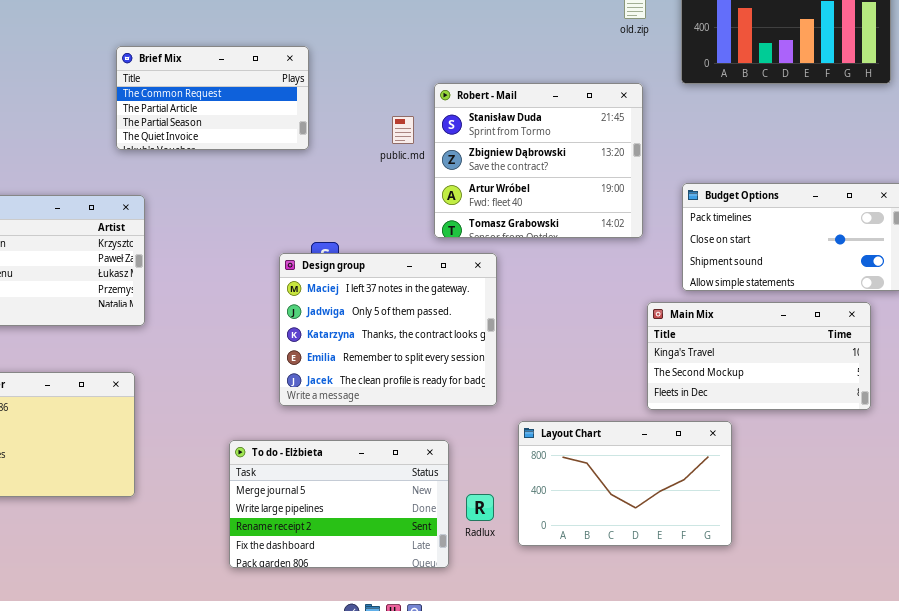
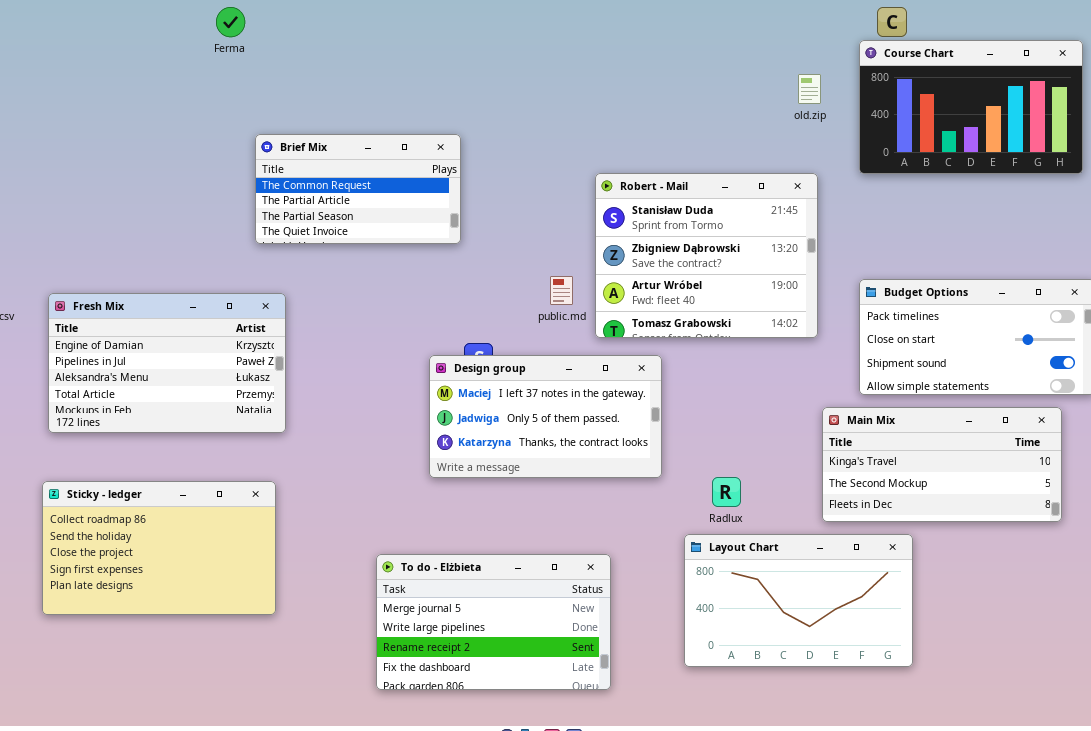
public.md: [392,116,414,144] -> [550,276,573,305], moved
Design group: [279,253,497,406] -> [429,355,662,478], resized
Radlux: [466,494,494,521] -> [712,477,741,507], moved

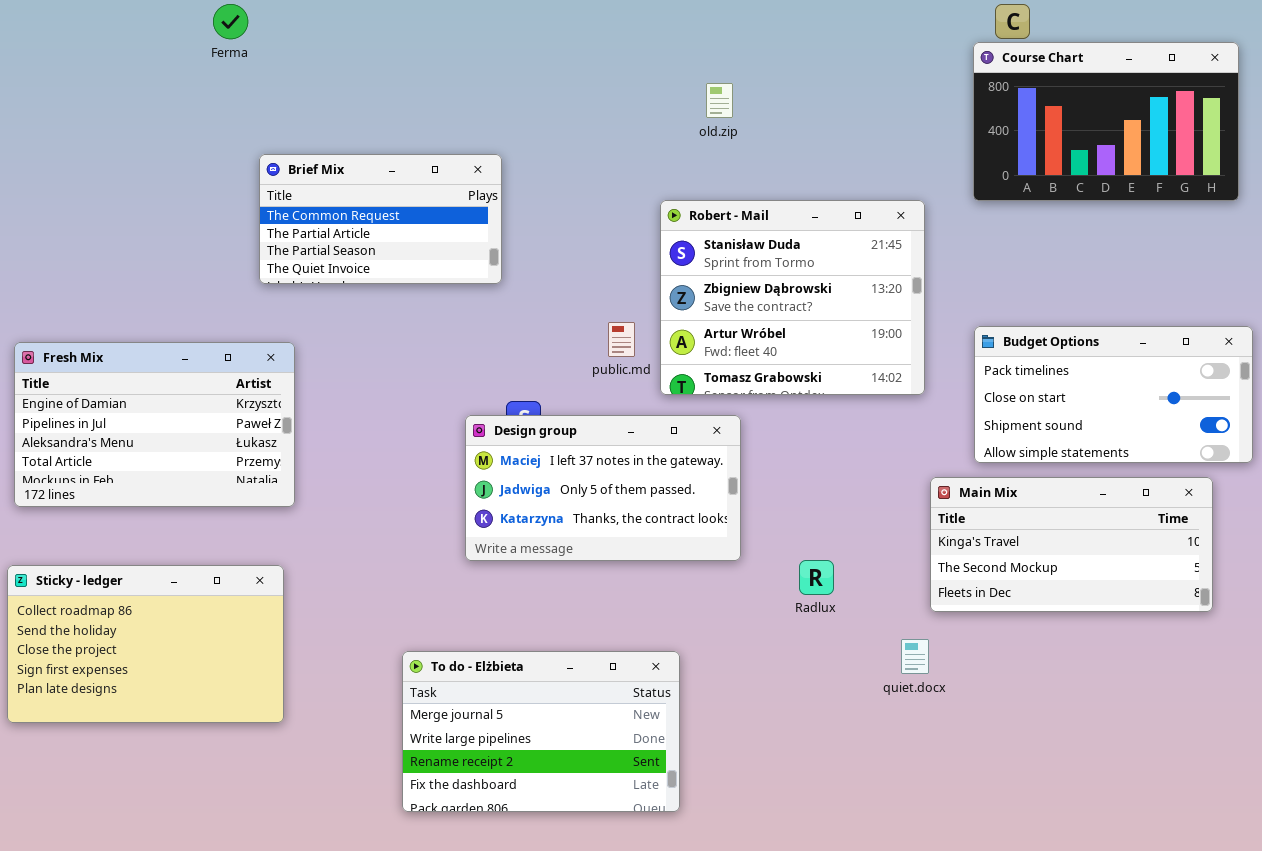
old.zip: [798,74,821,104] -> [706,83,733,118], moved
Layout Chart: [684,534,913,667] -> none, closed

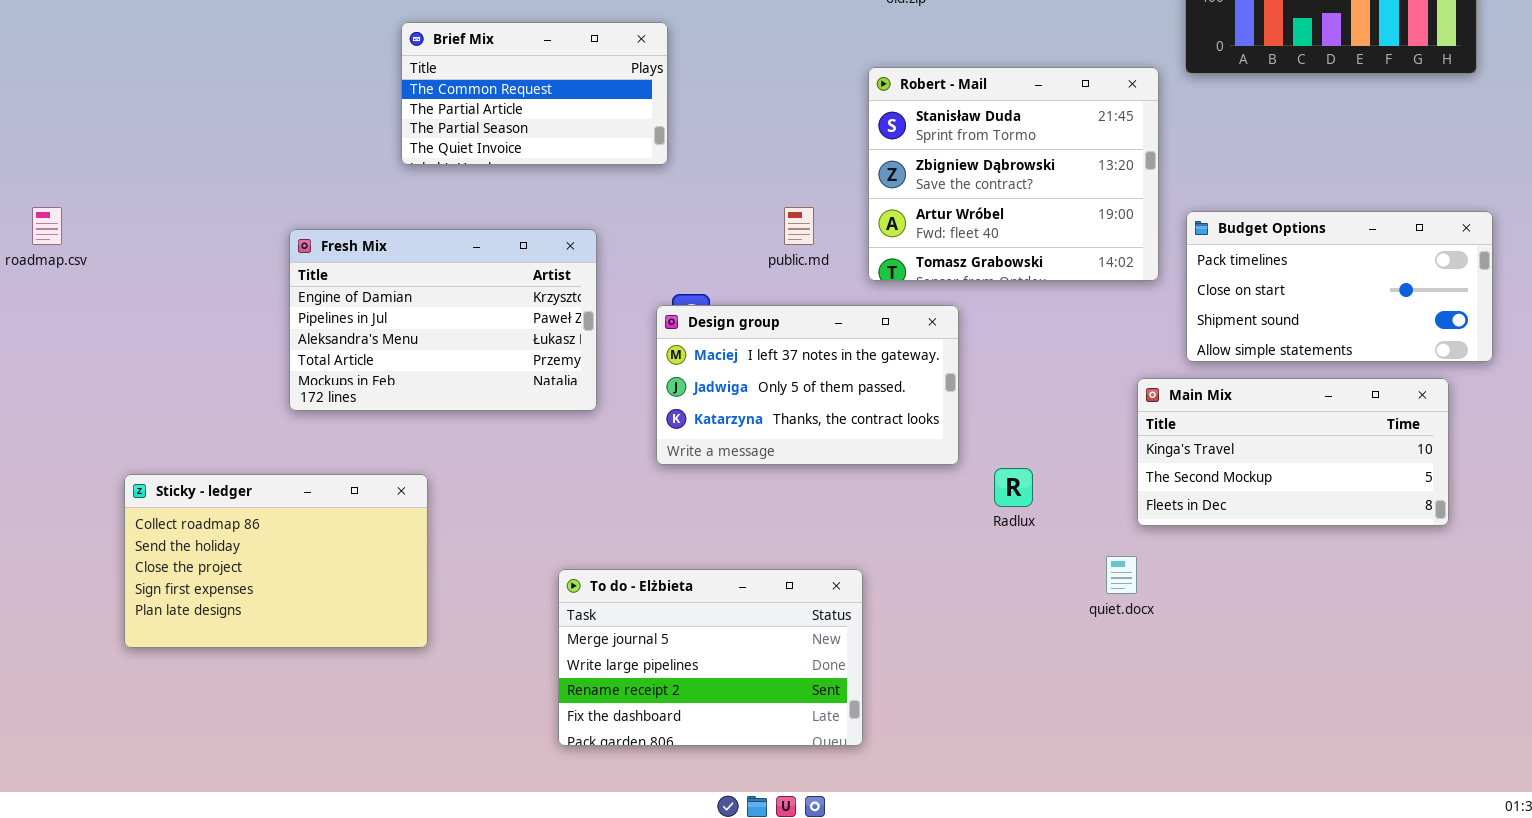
Robert - Mail: [660,200,925,395] -> [868,67,1159,281], moved
Fresh Mix: [14,342,295,507] -> [289,229,597,411], moved
Design group: [465,415,741,561] -> [656,305,959,465], moved

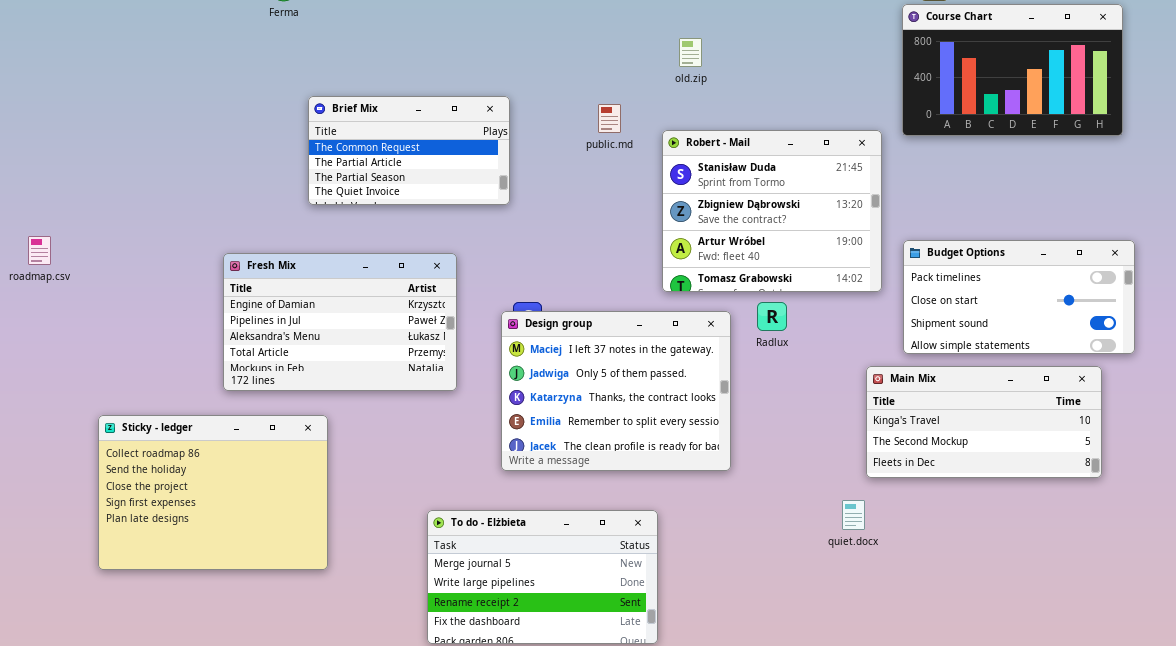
public.md: [784,207,814,245] -> [598,104,621,133], moved
Design group: [656,305,959,465] -> [501,311,731,471], resized
Radlux: [994,468,1033,507] -> [757,302,787,331], moved
Sticky - ledger: [124,474,428,648] -> [98,415,328,570], resized

